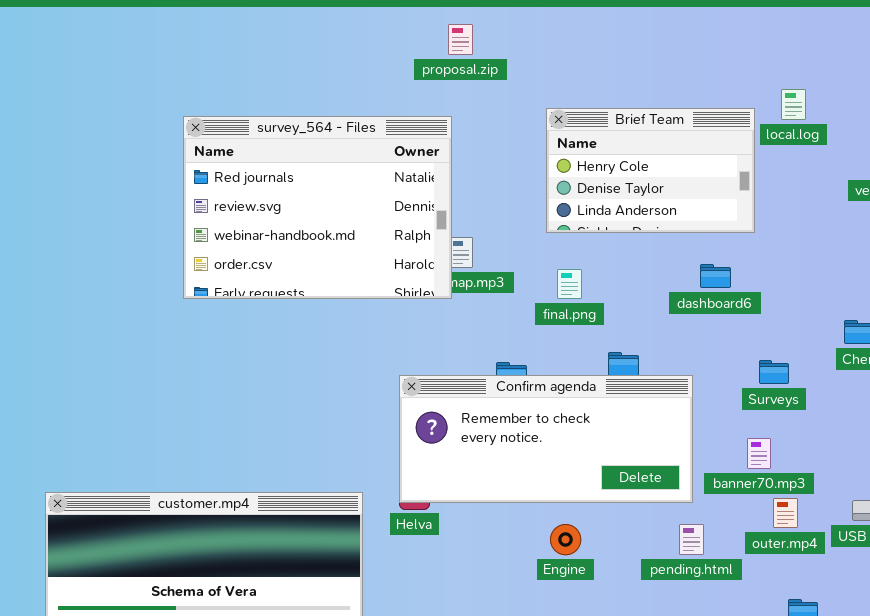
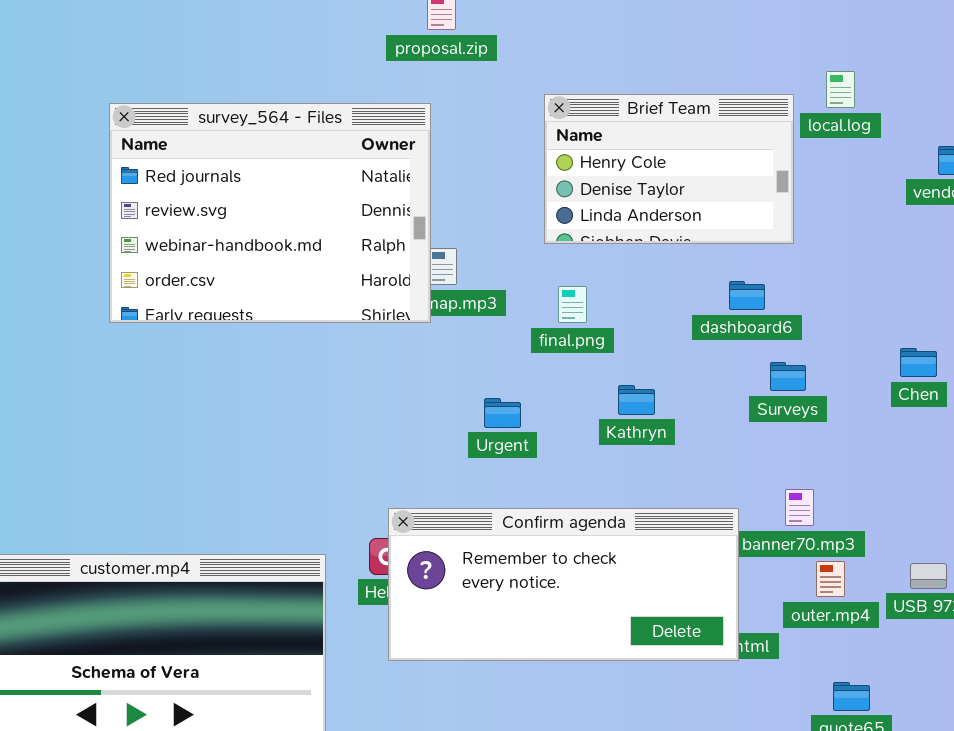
Surveys: [759,360,789,384] -> [770,362,806,391], moved
Confirm agenda: [399,375,693,503] -> [388,508,739,661], moved

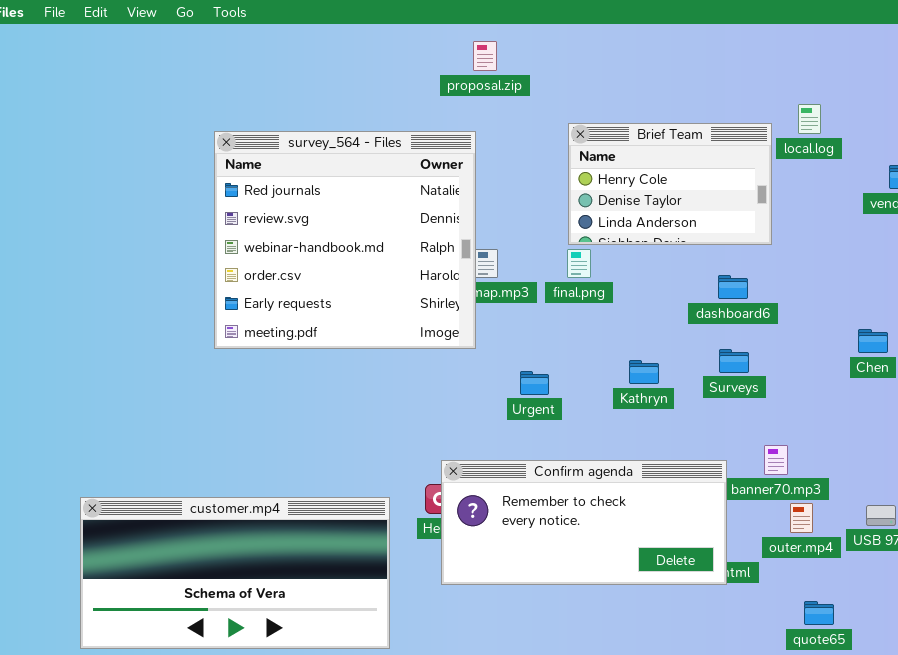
survey_564 - Files: [109,103,431,323] -> [214,131,476,349], resized
final.png: [558,286,587,323] -> [567,249,591,278], moved
Surveys: [770,362,806,391] -> [719,349,749,373], moved

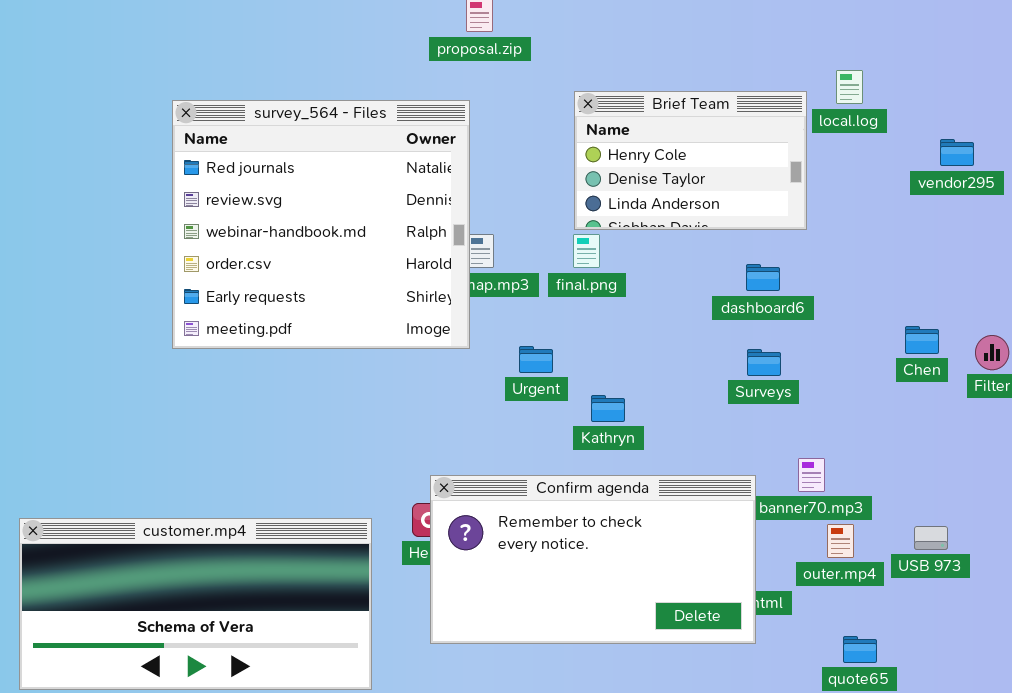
Kathryn: [629,360,659,384] -> [591,395,625,422], moved
Urgent: [520,371,549,395] -> [519,346,553,373], moved
Confirm agenda: [441,460,727,585] -> [430,475,756,644], resized

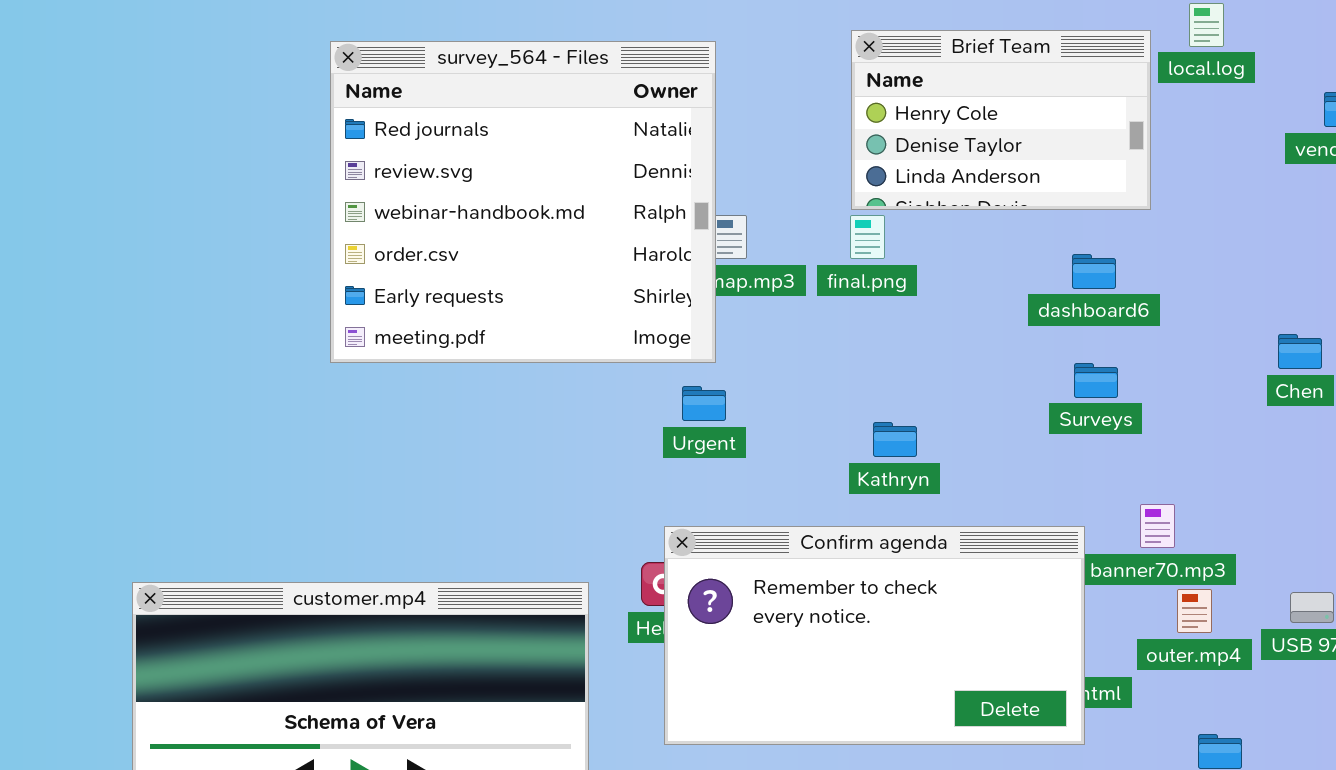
Urgent: [519,346,553,373] -> [682,386,726,421], moved

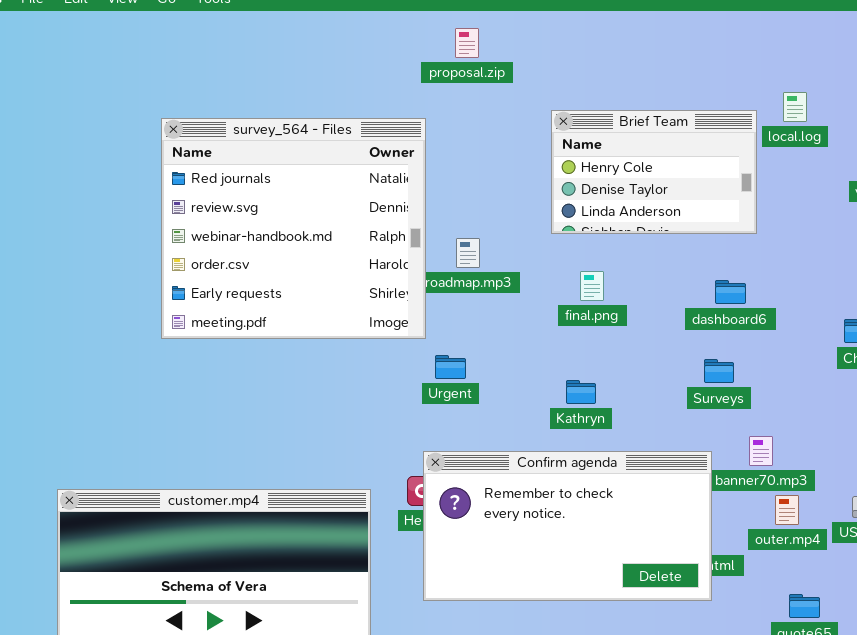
survey_564 - Files: [330,41,716,363] -> [161,118,426,339], moved
final.png: [850,215,885,259] -> [580,271,604,301], moved
dashboard6: [1072,254,1116,289] -> [715,280,746,304], moved
Surveys: [1074,363,1118,398] -> [704,359,734,383], moved

